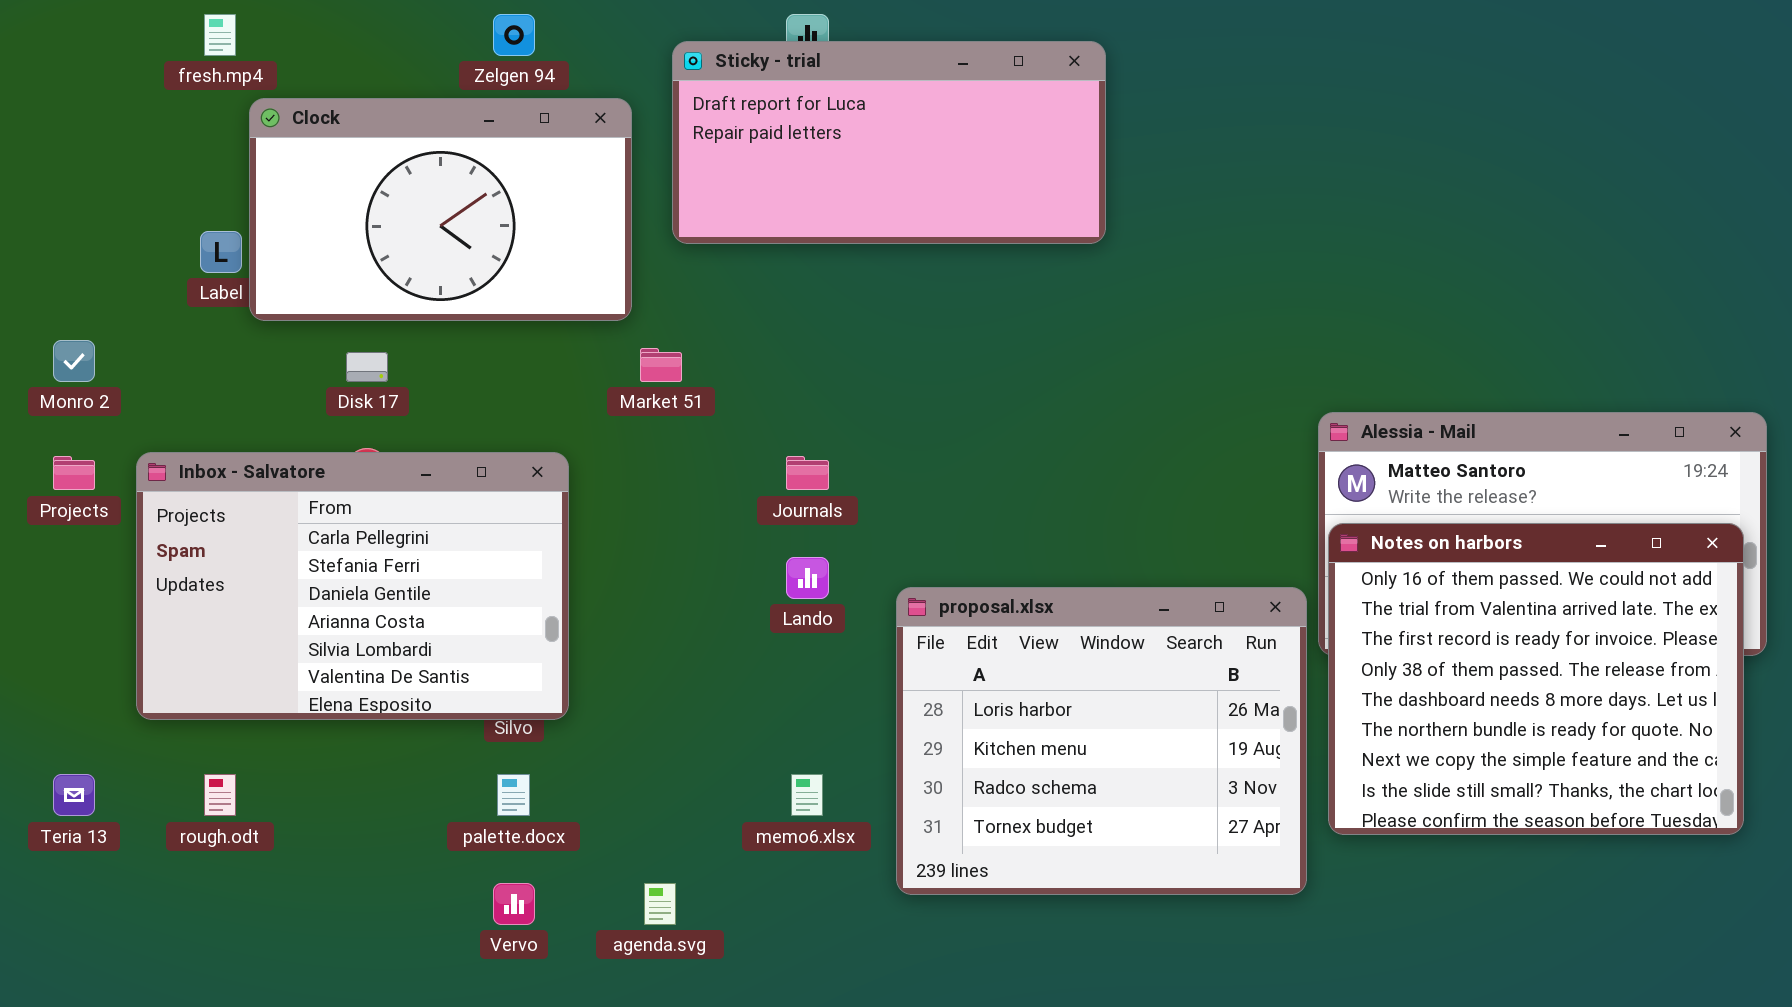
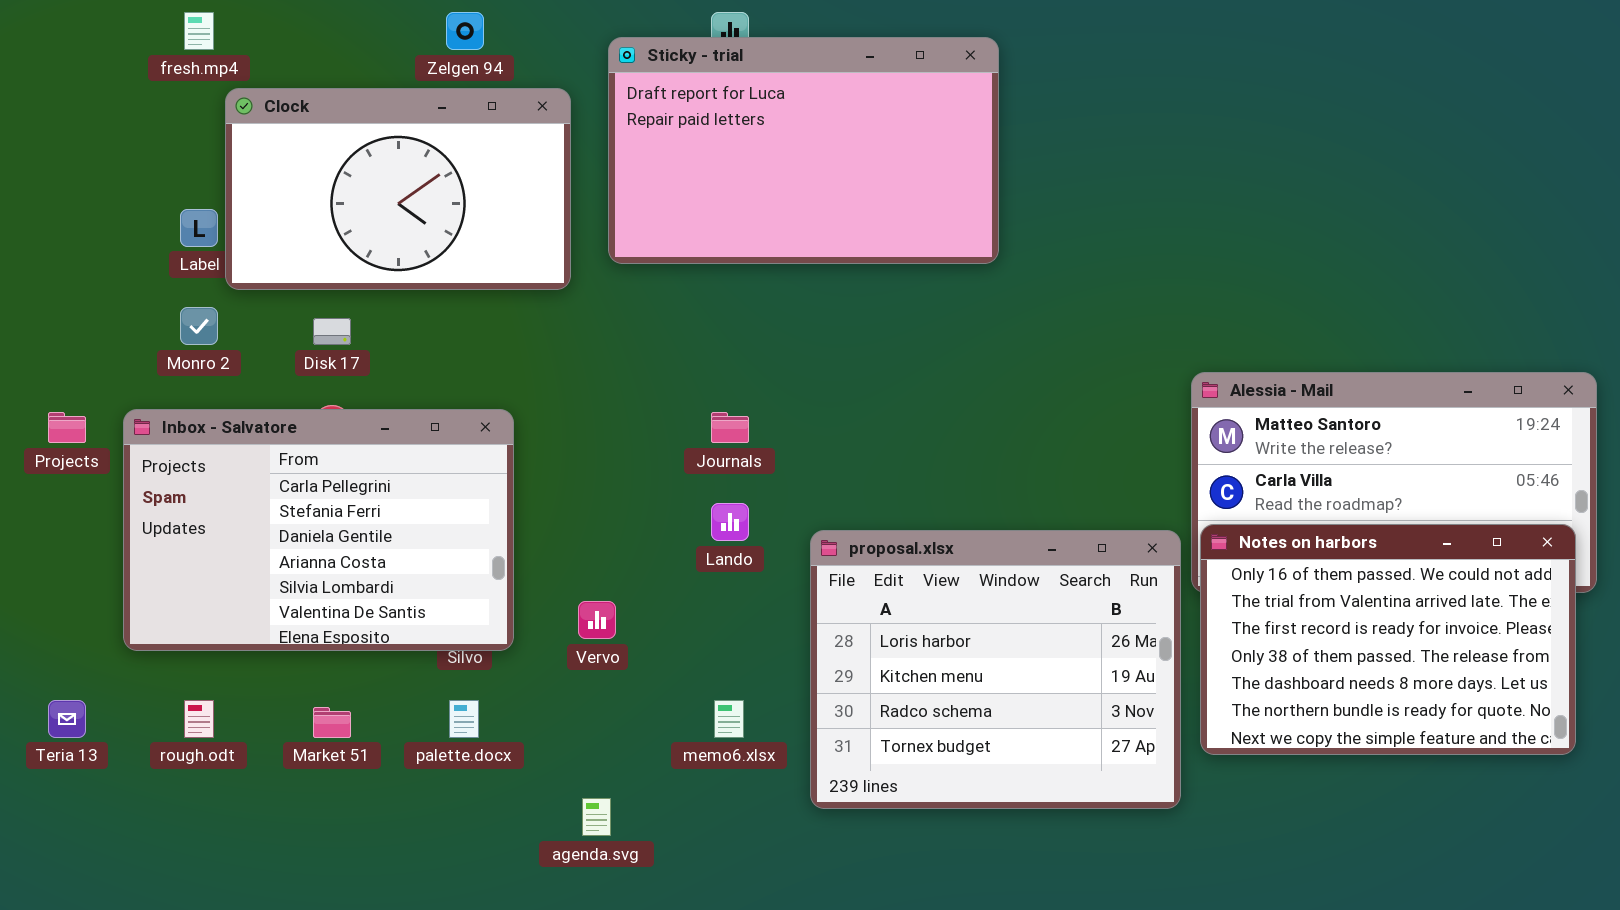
Sticky - trial: [672,41,1106,244] -> [608,37,999,264], resized
Monro 2: [53,340,95,382] -> [180,307,218,345], moved
Market 51: [640,348,682,382] -> [313,707,351,738], moved
Notes on harbors: [1328,523,1744,835] -> [1200,524,1576,755], resized
Vervo: [493,883,535,925] -> [578,601,616,639], moved

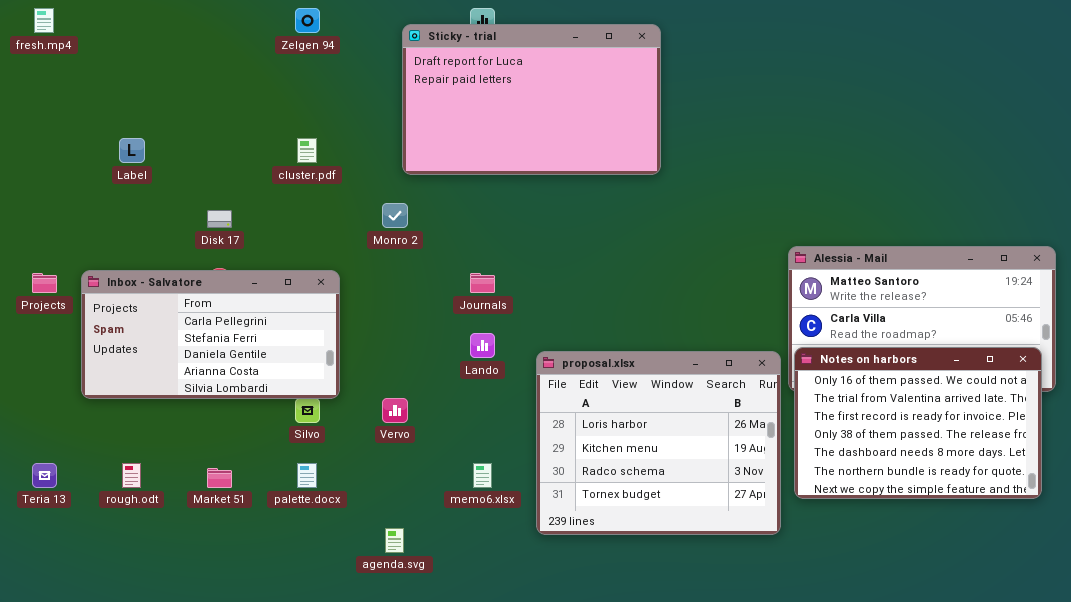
fresh.mp4: [184,12,214,50] -> [34,8,54,33], moved
Clock: [225,88,571,290] -> none, closed
Monro 2: [180,307,218,345] -> [382,203,408,228], moved
Inbox - Salvatore: [123,409,514,651] -> [81,270,340,399], resized

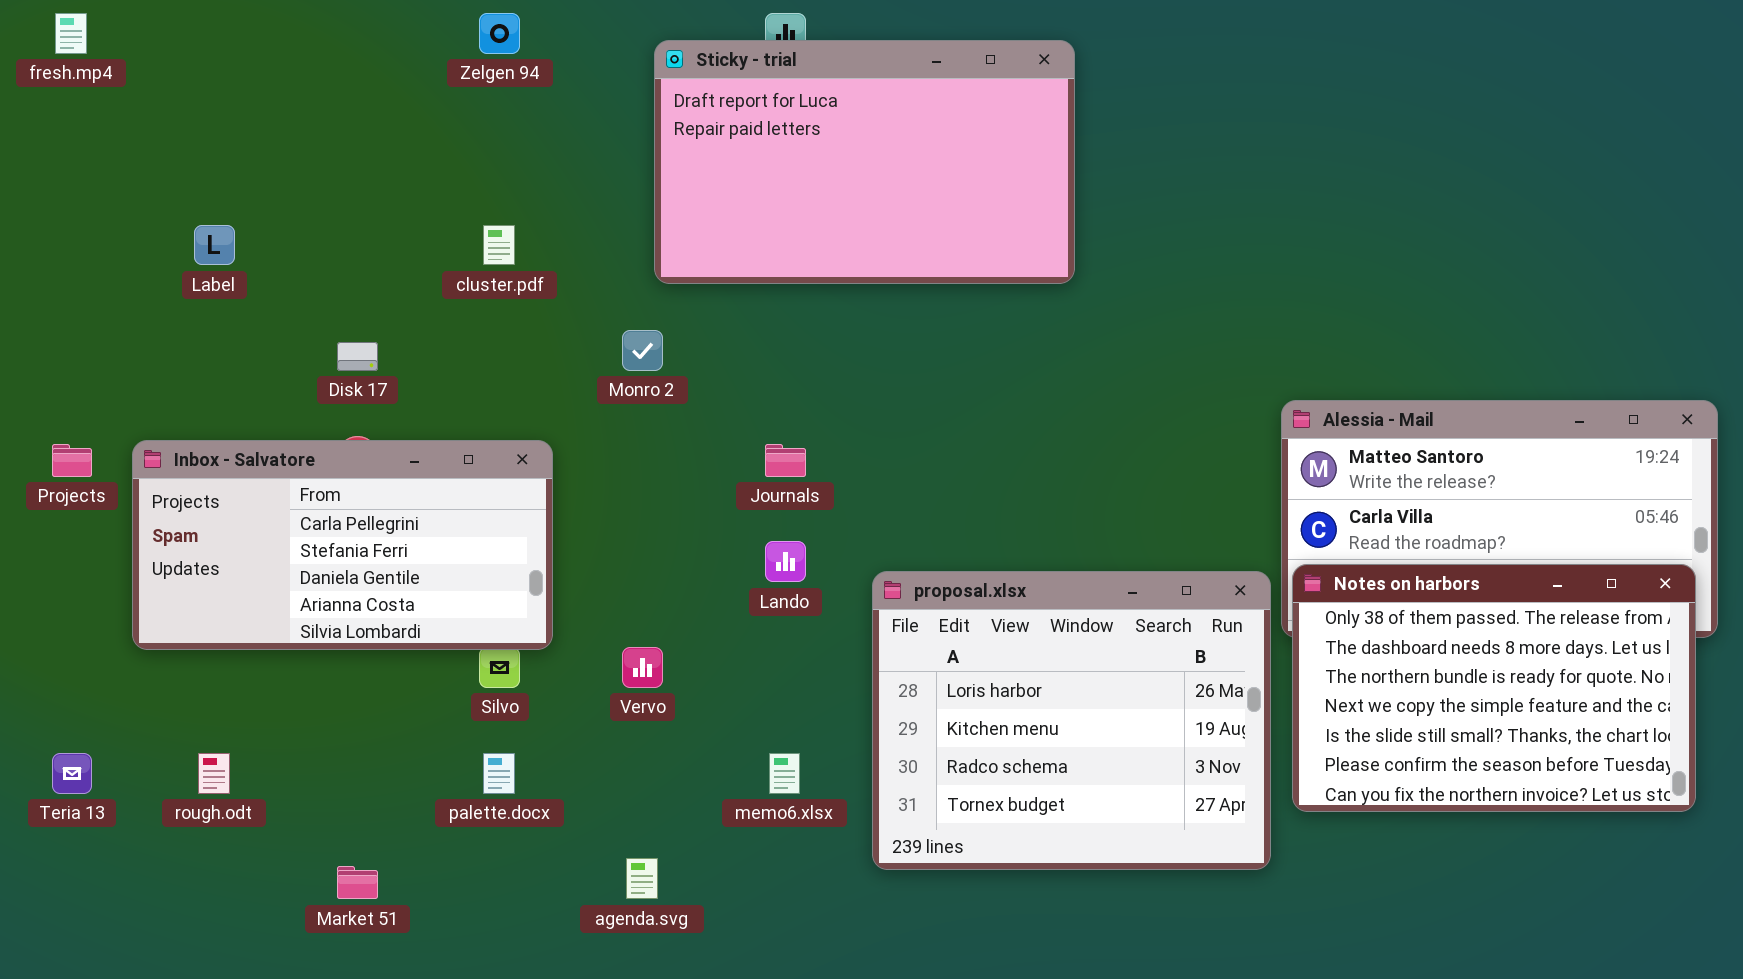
Notes on harbors: [794,347,1042,499] -> [1292,564,1696,812], scrolled down 3 rows
Market 51: [207,468,232,488] -> [337,866,378,899], moved

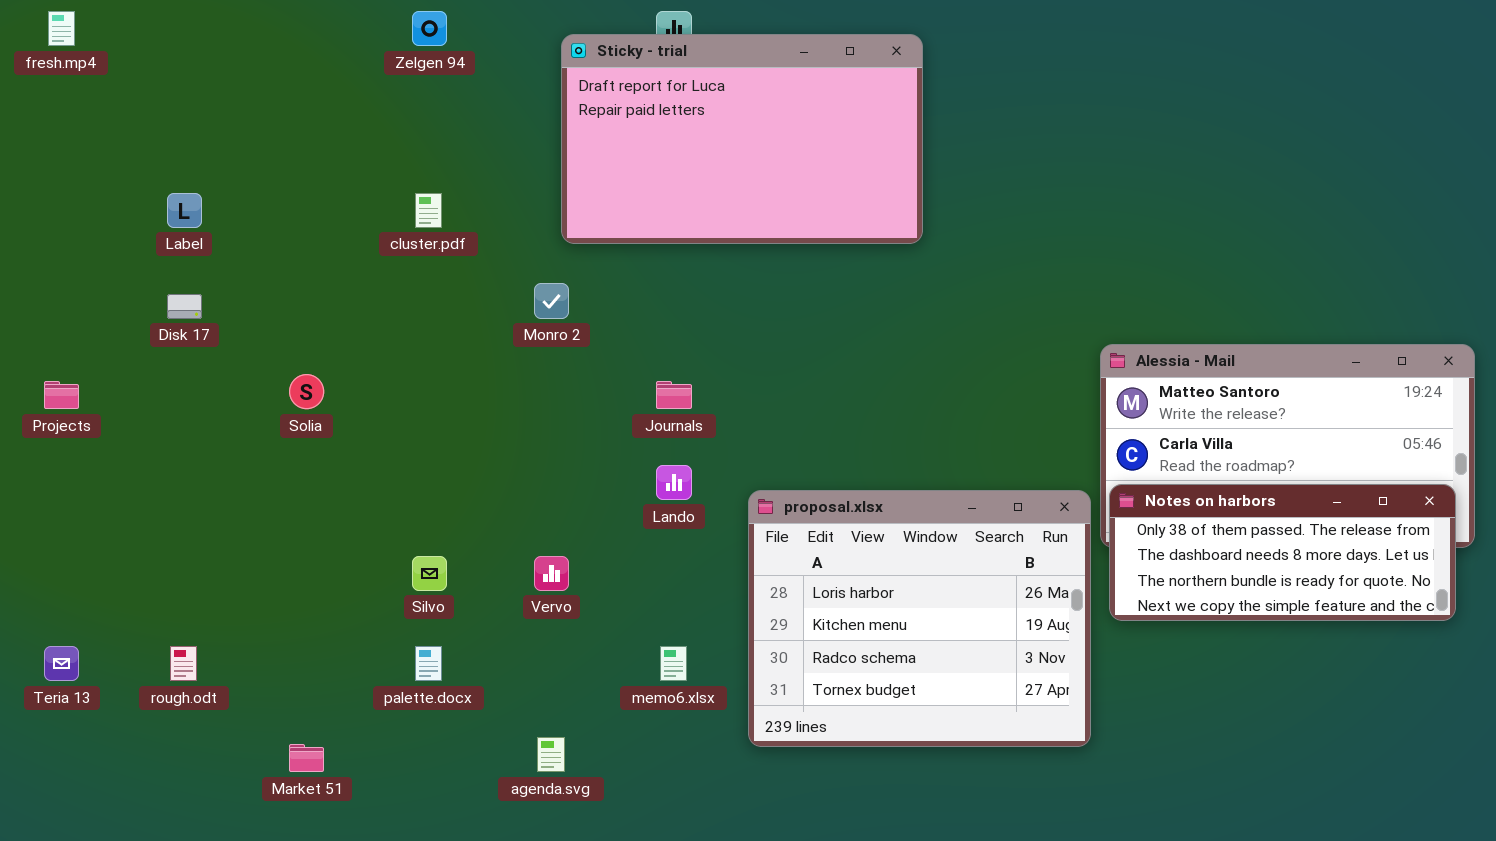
Disk 17: [337,342,378,371] -> [167,294,202,319], moved
Inbox - Salvatore: [132,440,553,650] -> none, closed
Notes on harbors: [1292,564,1696,812] -> [1109,484,1456,621], resized

